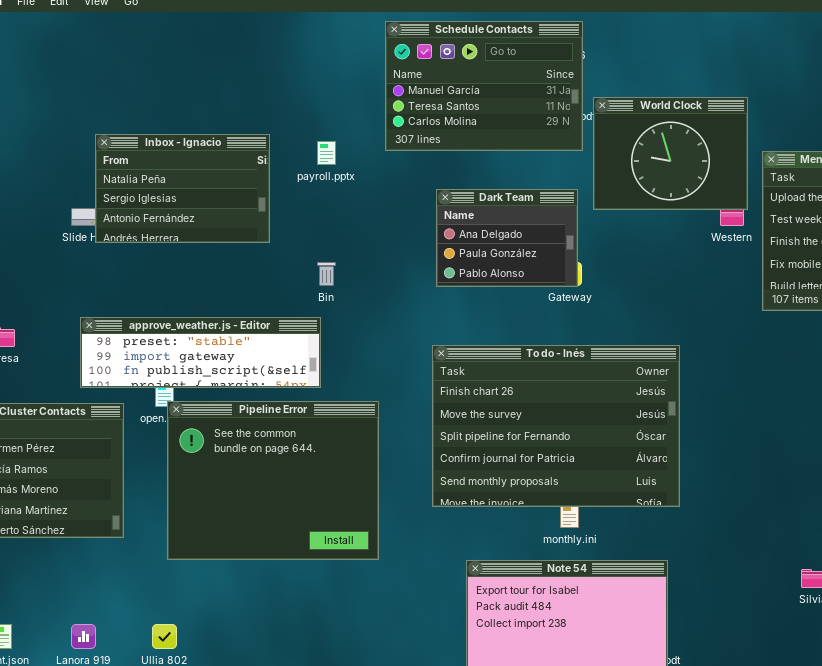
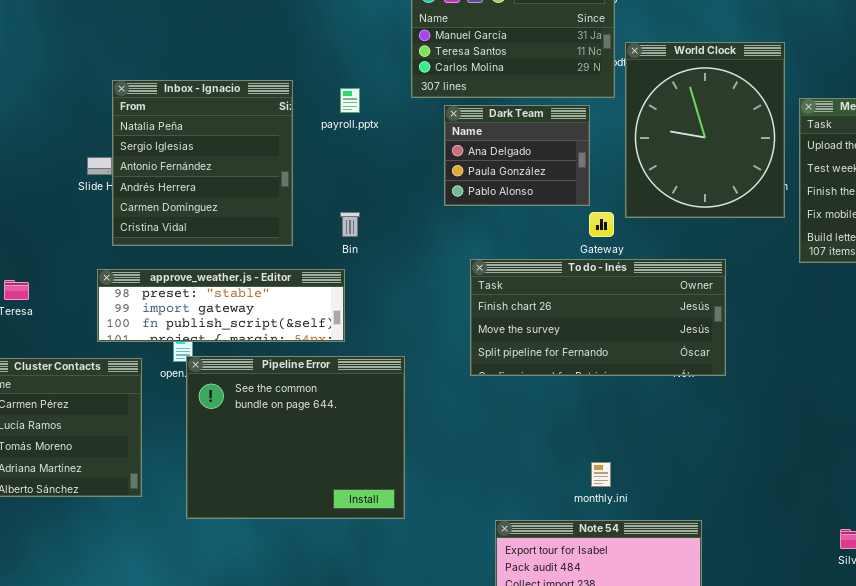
World Clock: [593,97,748,210] -> [625,42,785,218], resized
Inbox - Ignacio: [95,134,270,243] -> [112,80,293,246], resized
Dark Team: [436,189,578,287] -> [444,105,590,206], moved
To do - Inés: [432,345,680,507] -> [470,259,726,376], moved, resized

